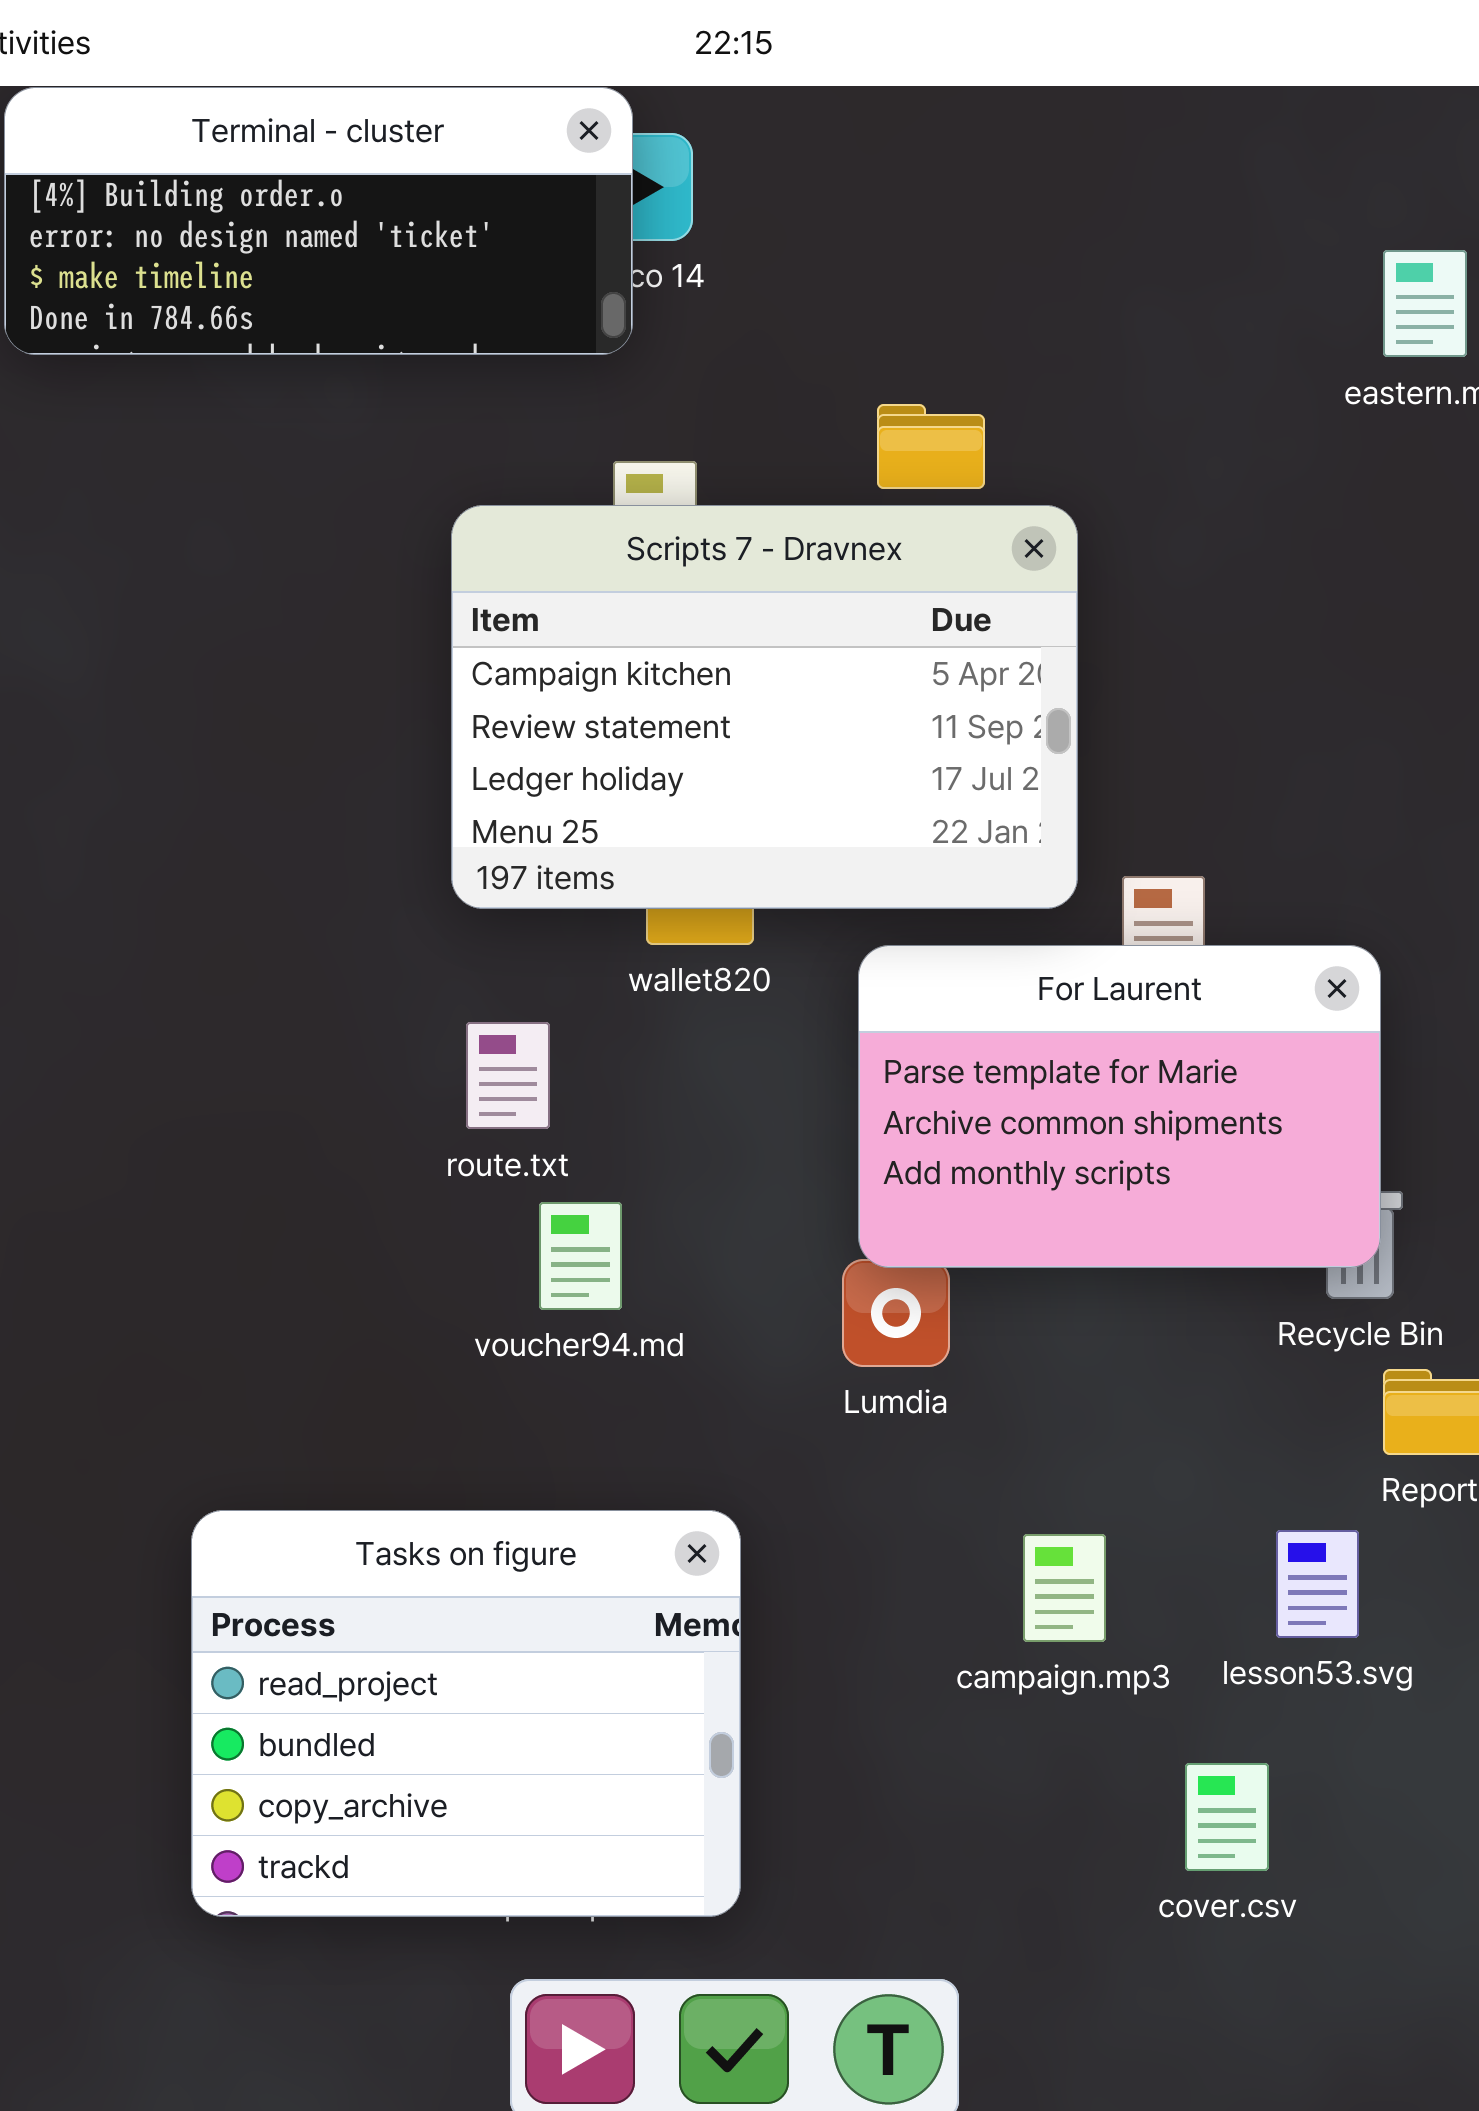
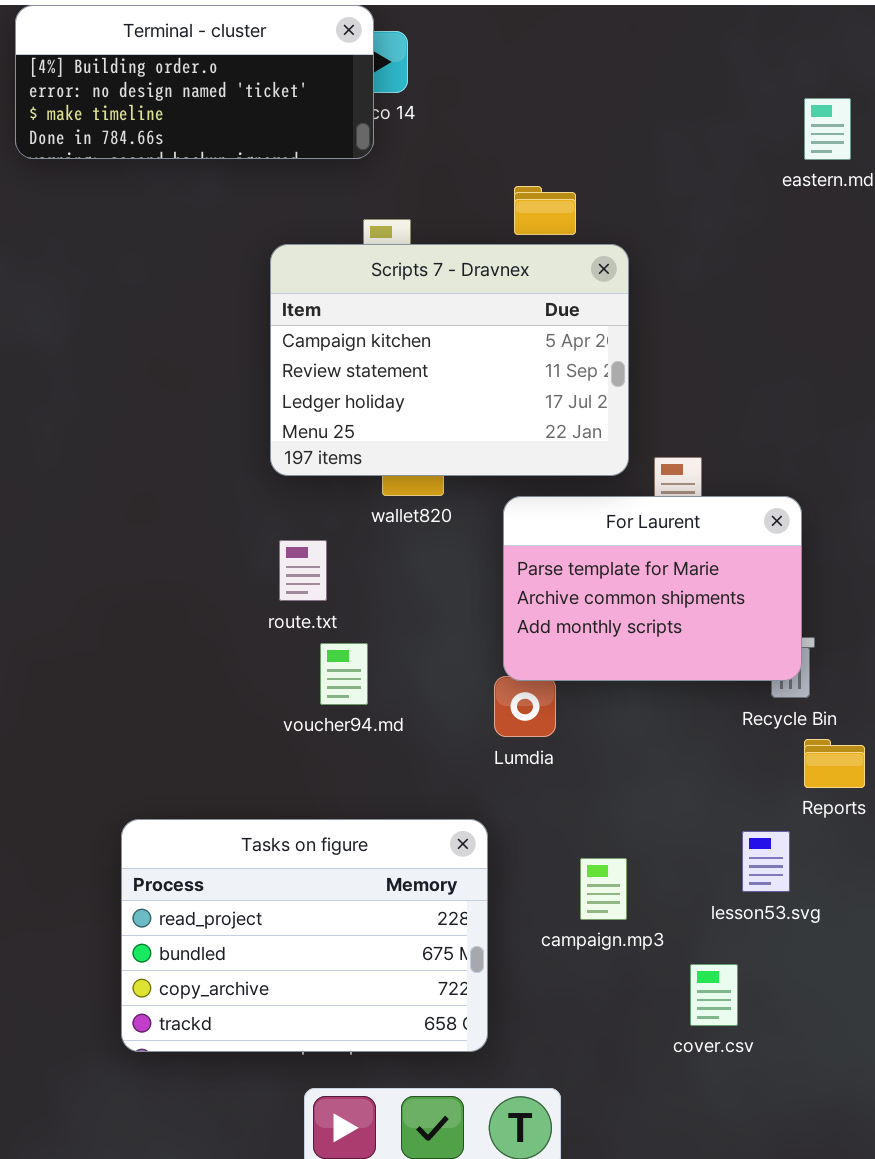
Tasks on figure: [191,1510,741,1917] -> [121,819,488,1052], resized
campaign.mp3: [1023,1534,1106,1642] -> [580,858,627,920], moved

